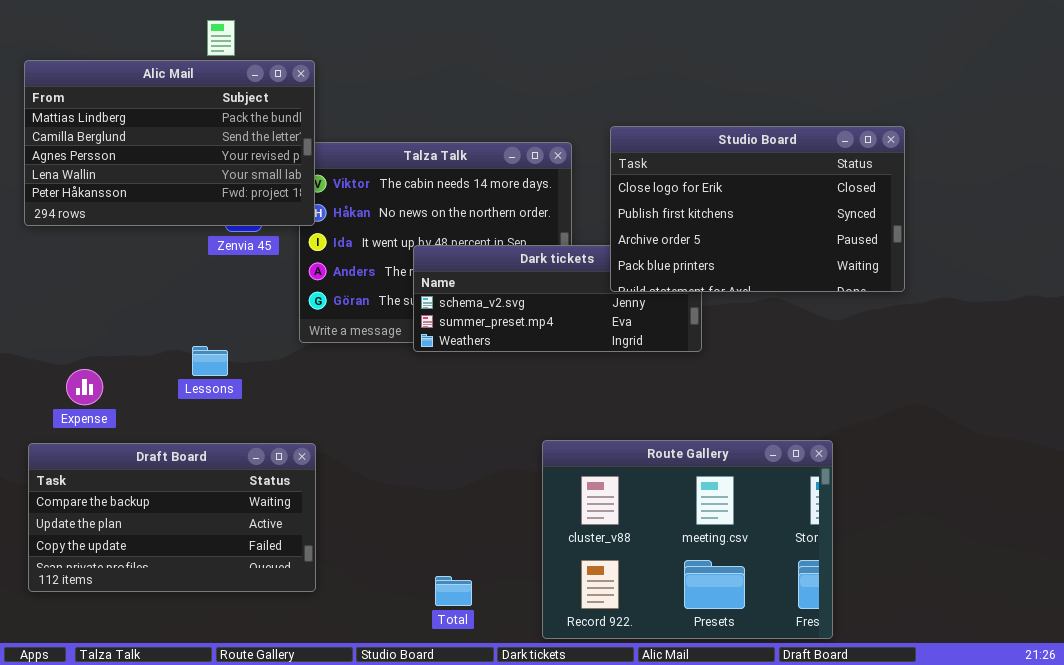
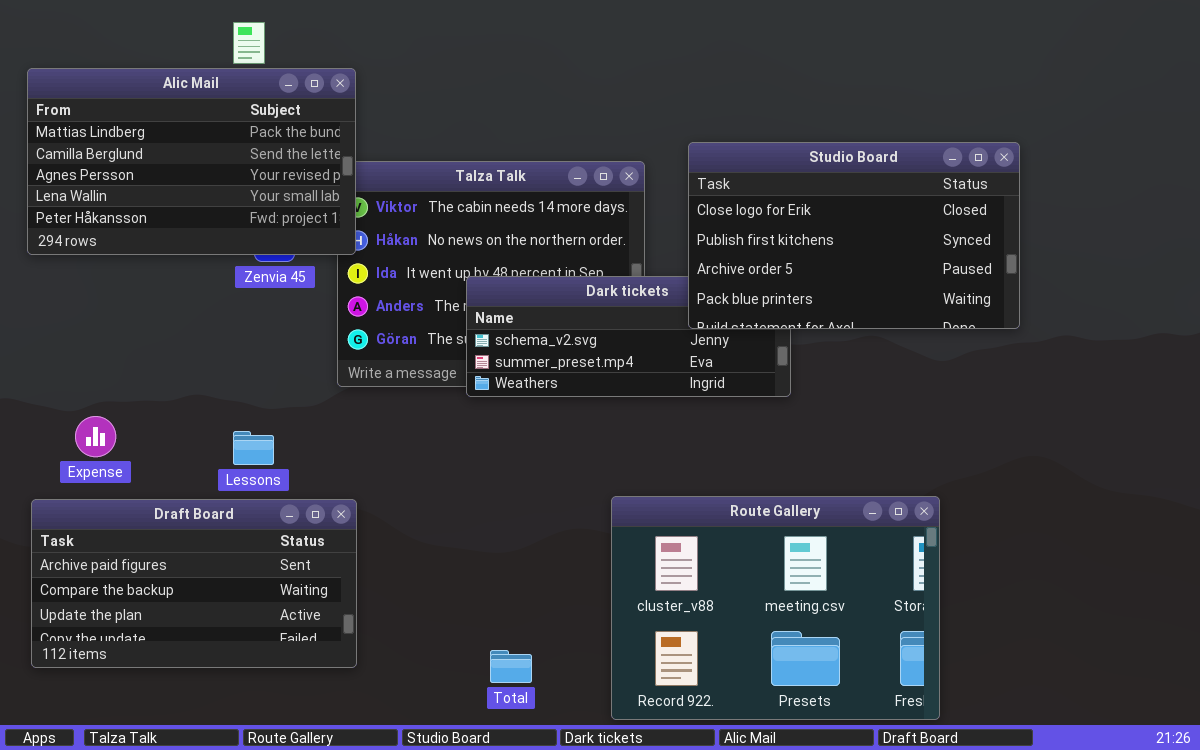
Lessons: [192,346,228,376] -> [233,431,274,465], moved
Draft Board: [28,443,316,592] -> [31,499,357,668], scrolled up 1 row

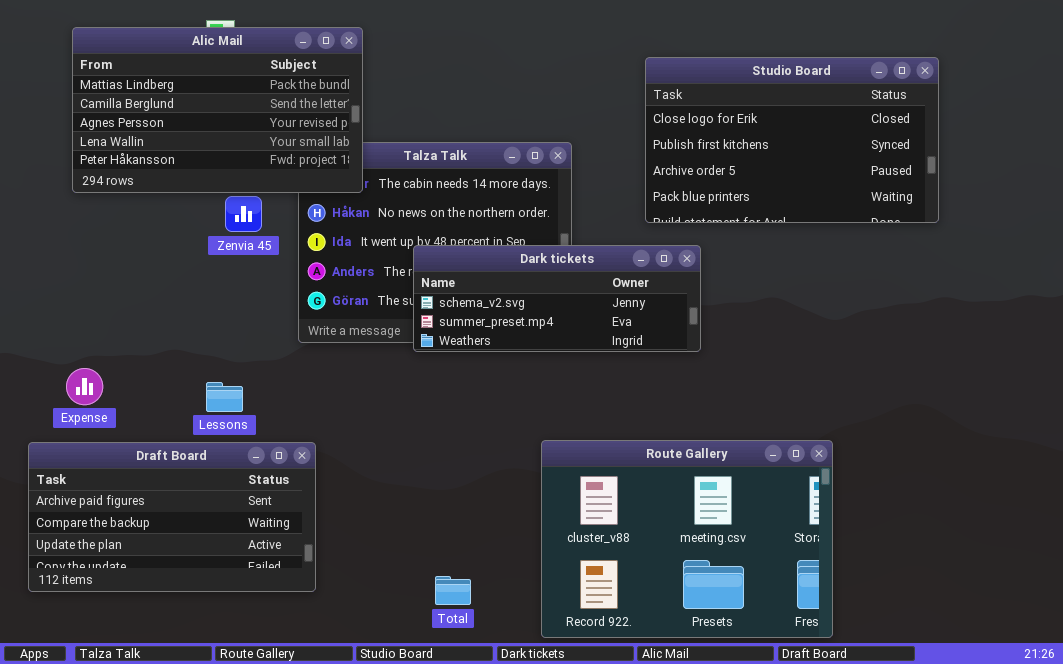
Alic Mail: [27,68,356,255] -> [72,27,363,193], moved
Studio Board: [688,142,1020,329] -> [645,57,939,223], moved

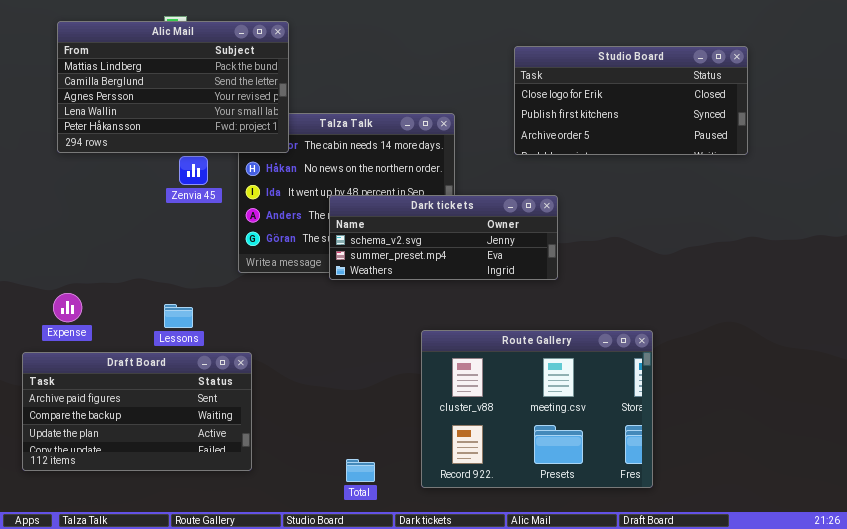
Studio Board: [645,57,939,223] -> [514,46,748,155], resized
Route Gallery: [541,440,833,638] -> [421,330,653,488], moved

